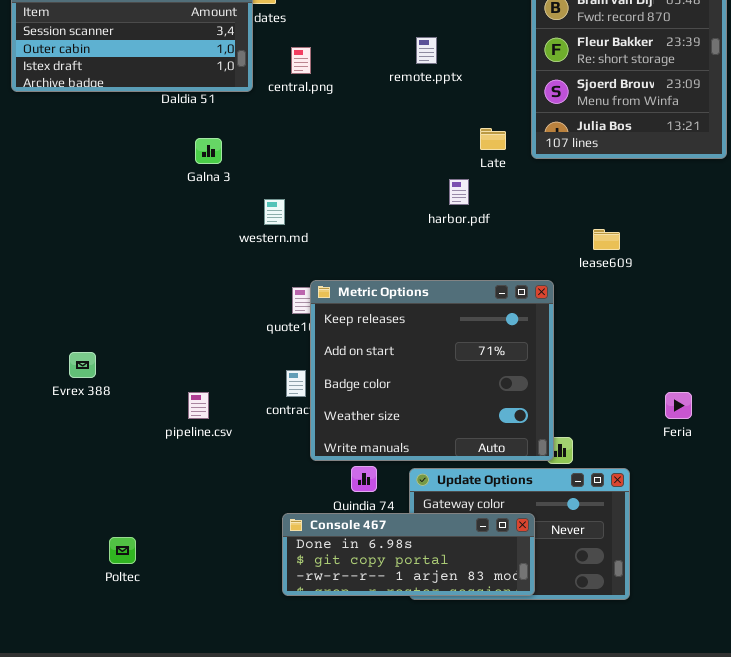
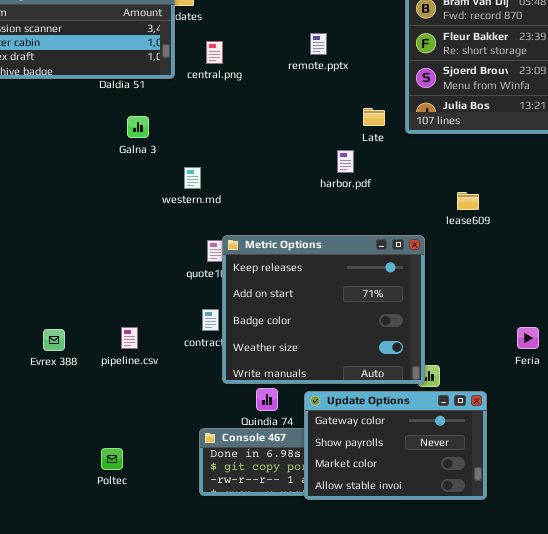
Evrex 388: [69,352,96,378] -> [43,329,65,351], moved
Update Options: [409,468,630,600] -> [304,391,487,500], raised
Poltec: [109,537,136,564] -> [101,448,123,470], moved

